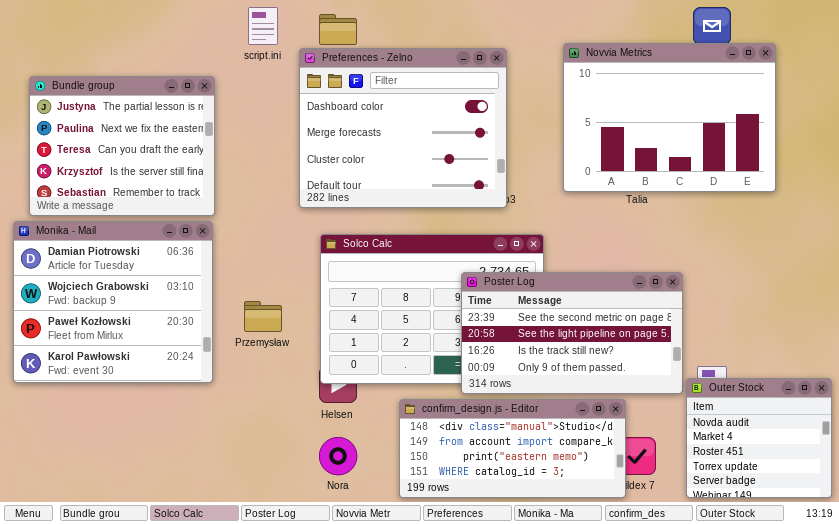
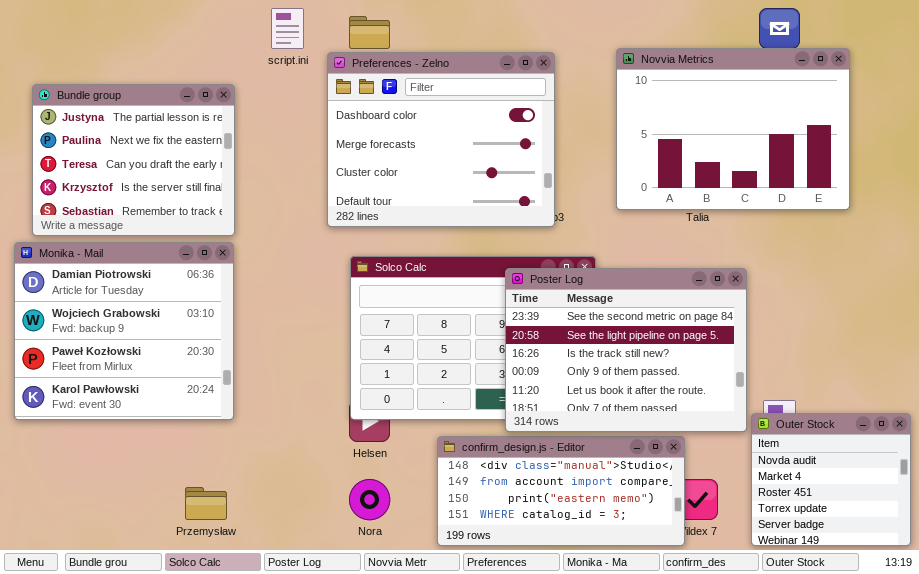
Poster Log: [461,272,683,394] -> [505,268,747,432], resized
Przemysław: [244,301,282,332] -> [185,487,227,520], moved

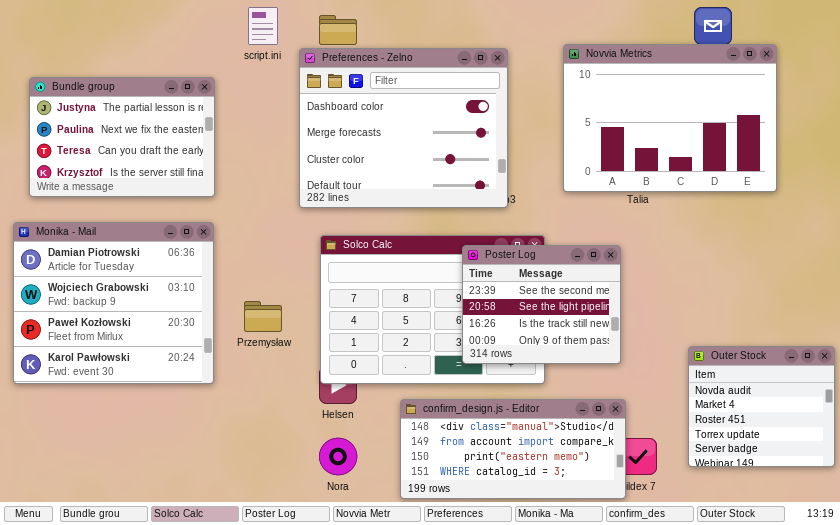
Bundle group: [32,84,235,236] -> [29,77,215,197], resized
Poster Log: [505,268,747,432] -> [462,245,621,364], resized
Outer Stock: [751,413,911,546] -> [688,346,835,467], moved
Przemysław: [185,487,227,520] -> [244,301,282,332], moved

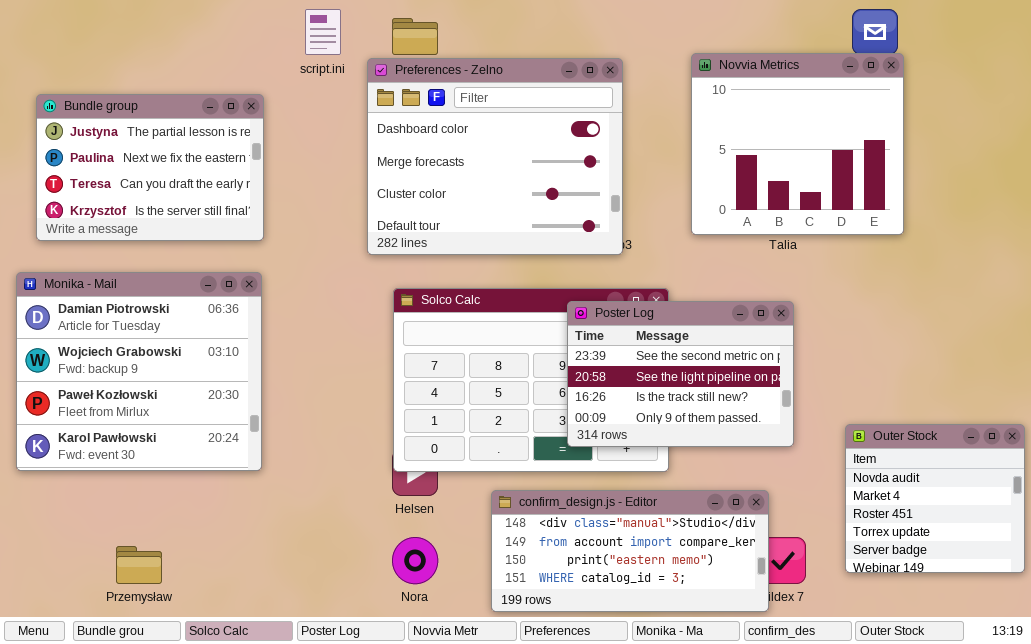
Novvia Metrics: [563,44,777,192] -> [691,53,904,235], resized
Poster Log: [462,245,621,364] -> [567,301,794,447], resized
Przemysław: [244,301,282,332] -> [116,546,162,584], moved

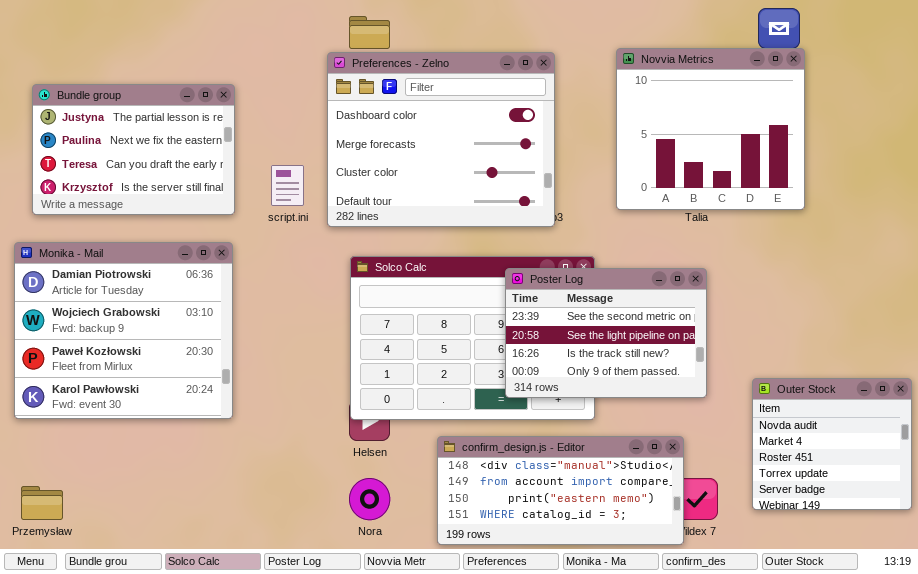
script.ini: [305,9,341,55] -> [271,165,304,206], moved
Przemysław: [116,546,162,584] -> [21,486,63,520], moved

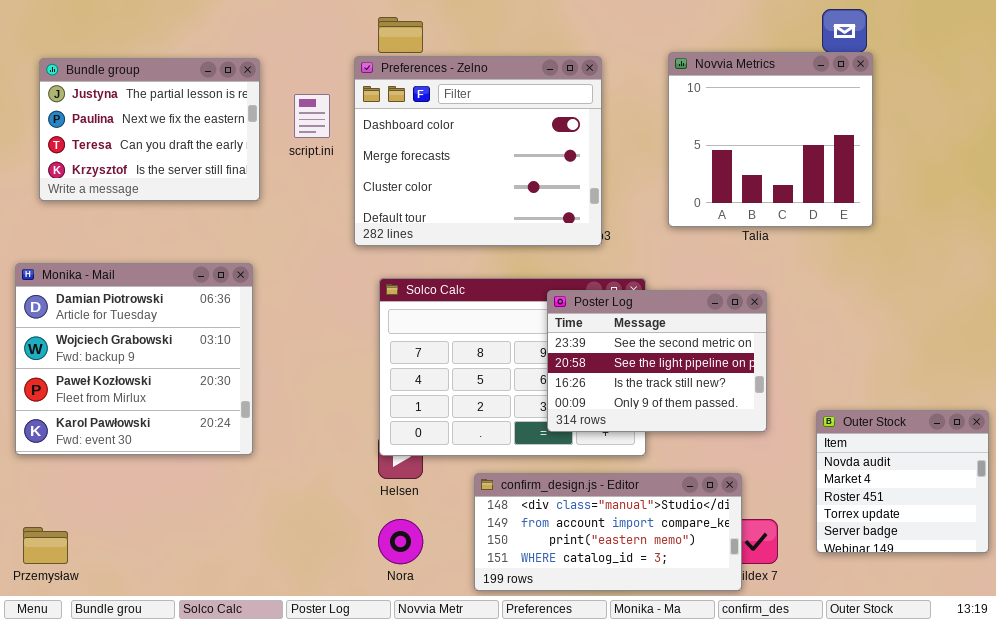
Bundle group: [32,84,235,215] -> [39,58,260,201], moved
script.ini: [271,165,304,206] -> [294,94,330,138], moved

